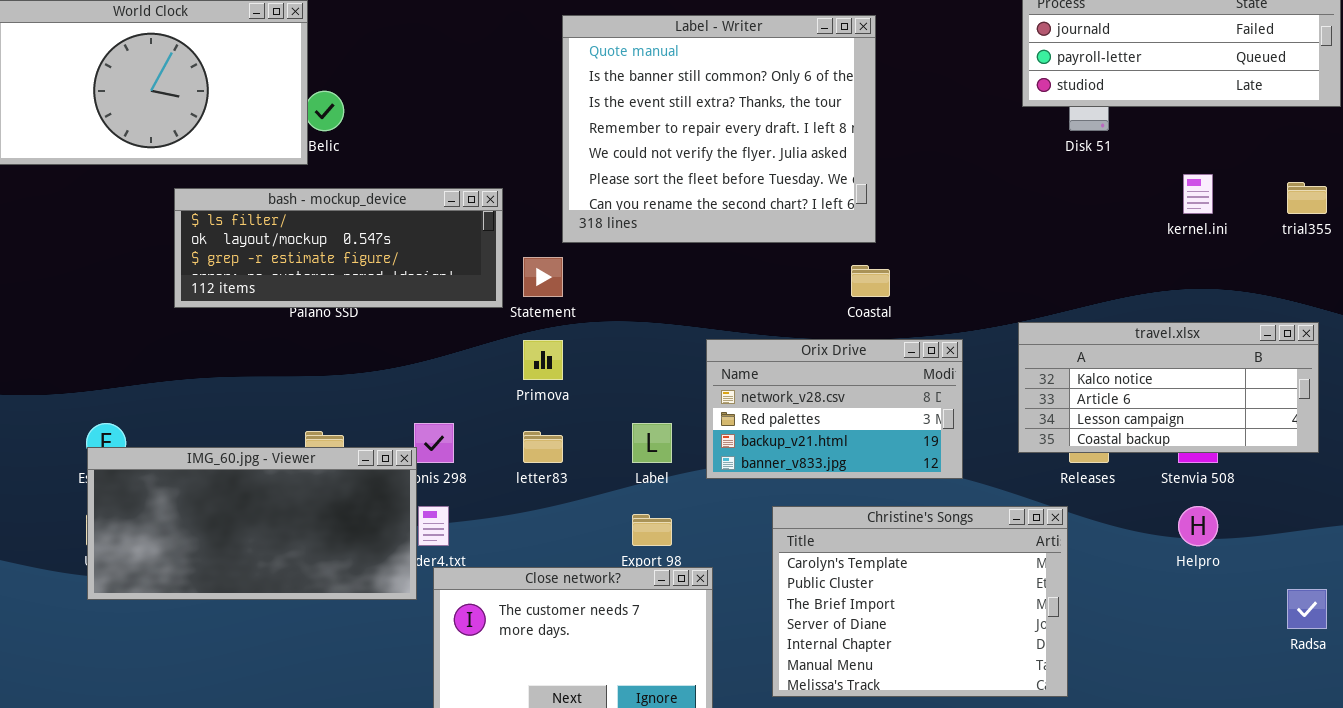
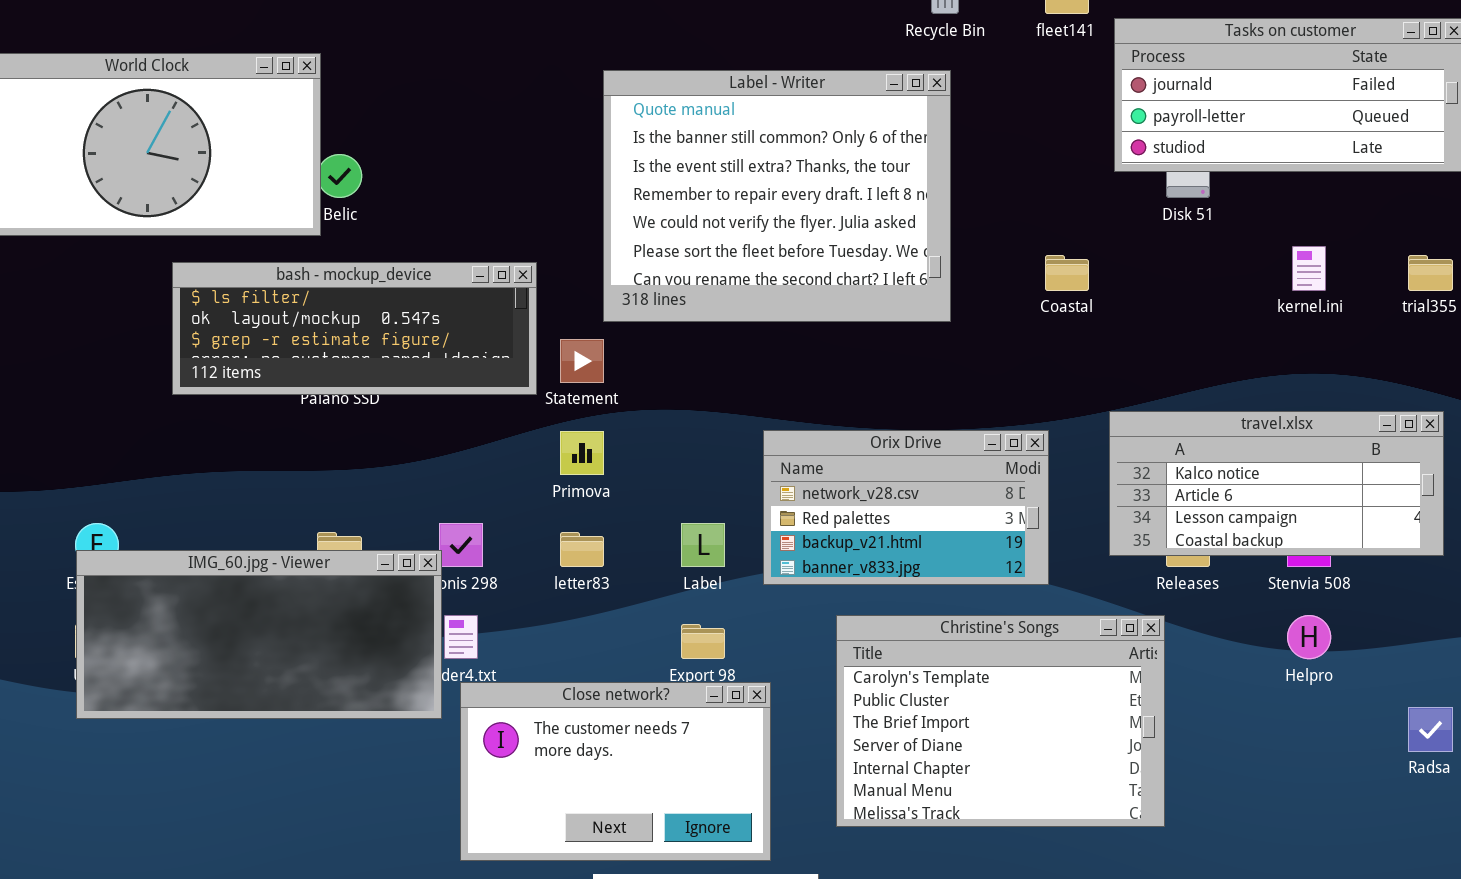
Coastal: [851,265,890,297] -> [1045,255,1089,291], moved

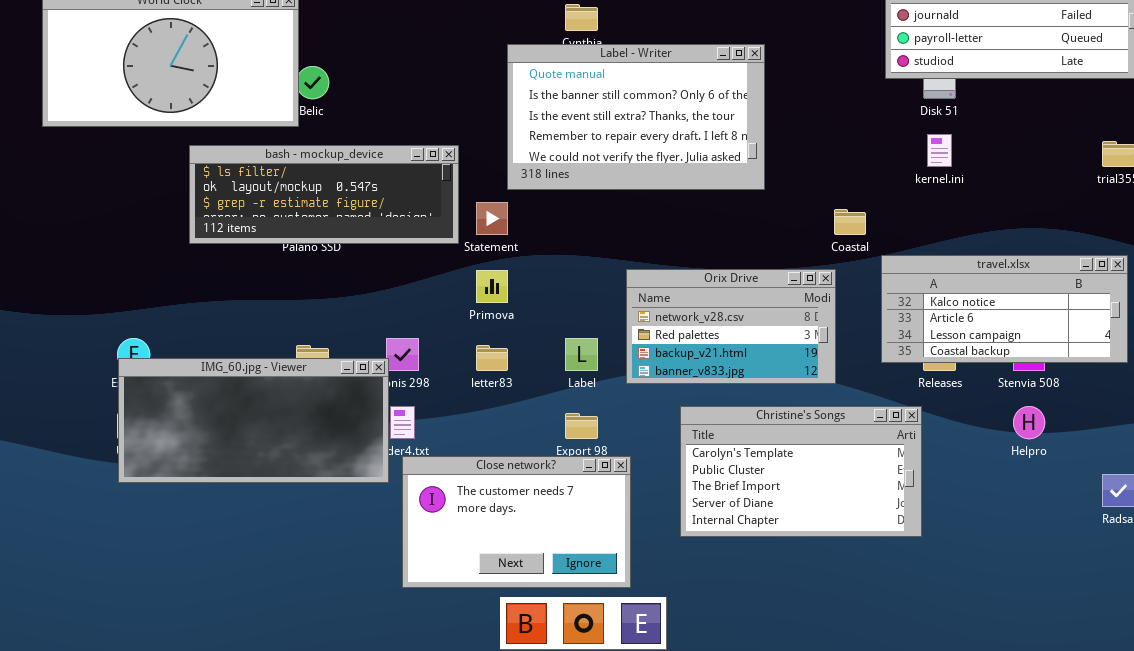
Label - Writer: [603,70,951,322] -> [507,44,765,190], resized
kernel.ini: [1292,246,1326,291] -> [927,134,952,167], moved
Coastal: [1045,255,1089,291] -> [834,209,866,235], moved
Christine's Songs: [836,615,1165,827] -> [680,406,922,537], resized

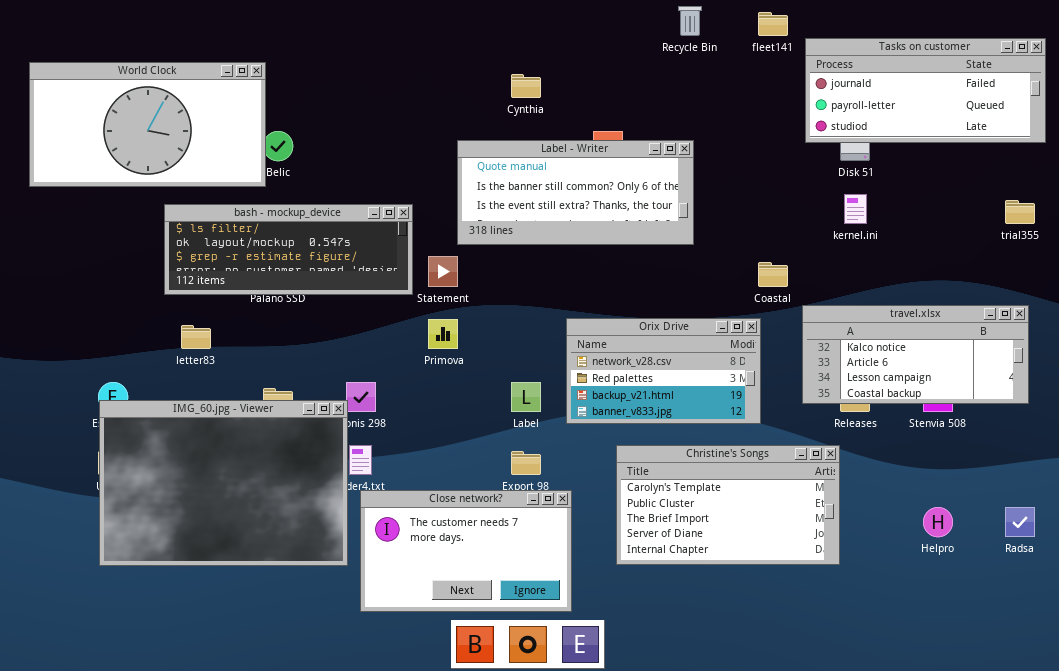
Label - Writer: [507,44,765,190] -> [457,140,694,245], resized
letter83: [476,345,508,371] -> [181,325,211,349], moved
IMG_60.jpg - Viewer: [118,358,389,483] -> [99,400,348,566], resized
Helpro: [1013,406,1045,439] -> [923,507,953,537], moved

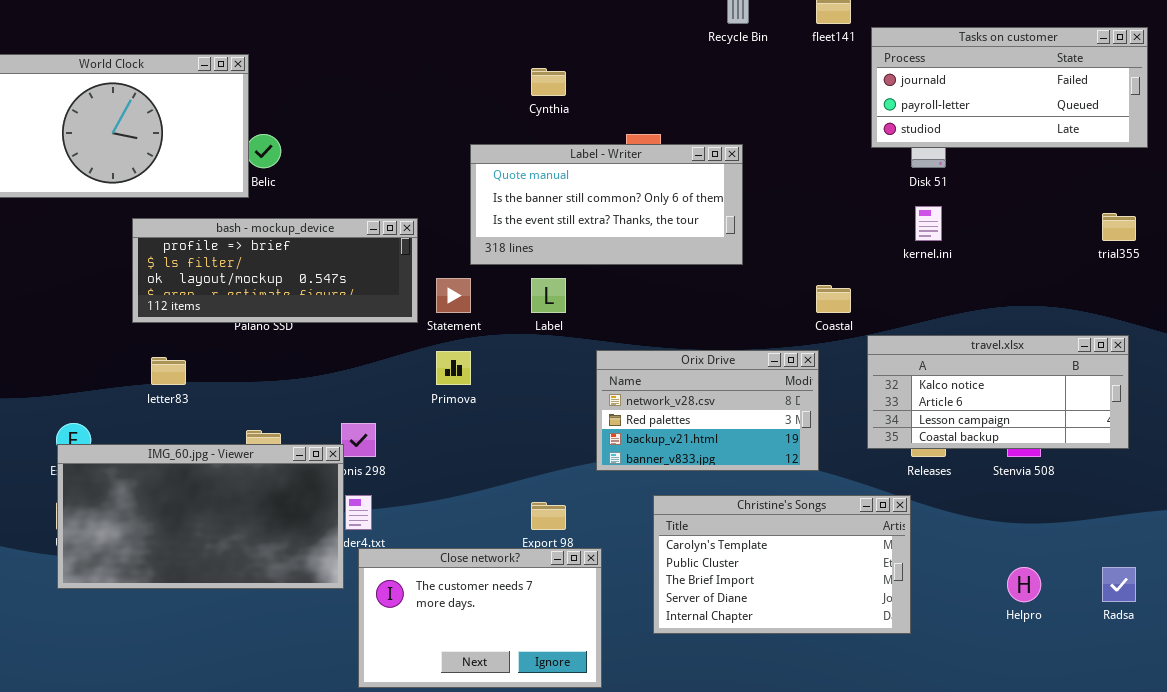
bash - mockup_device: [164,204,413,295] -> [132,218,418,323], scrolled up 1 row
Label: [511,382,541,412] -> [531,278,566,313], moved
IMG_60.jpg - Viewer: [99,400,348,566] -> [57,444,344,589], resized

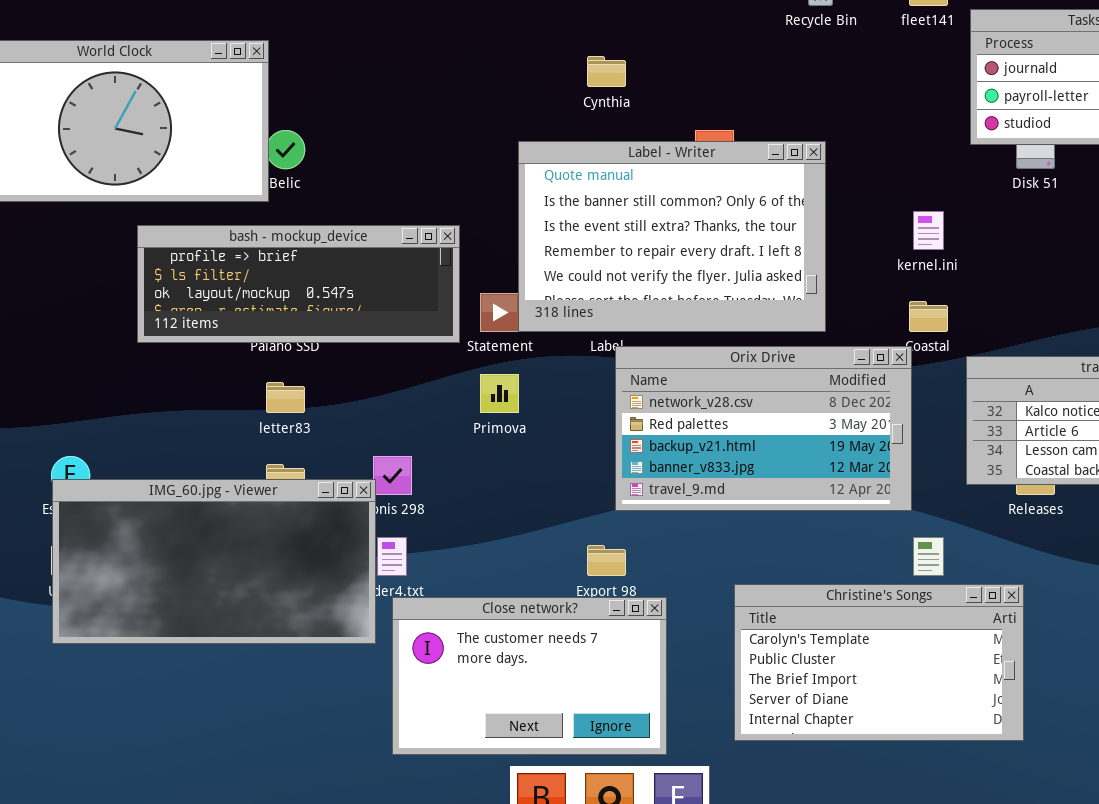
Label - Writer: [470,144,743,265] -> [518,141,826,332], resized
kernel.ini: [915,206,942,241] -> [913,211,944,250], moved
Orix Drive: [596,350,819,471] -> [615,346,912,511], resized
letter83: [151,357,186,385] -> [266,382,305,413], moved
Christine's Songs: [653,495,911,634] -> [734,584,1024,741], moved

